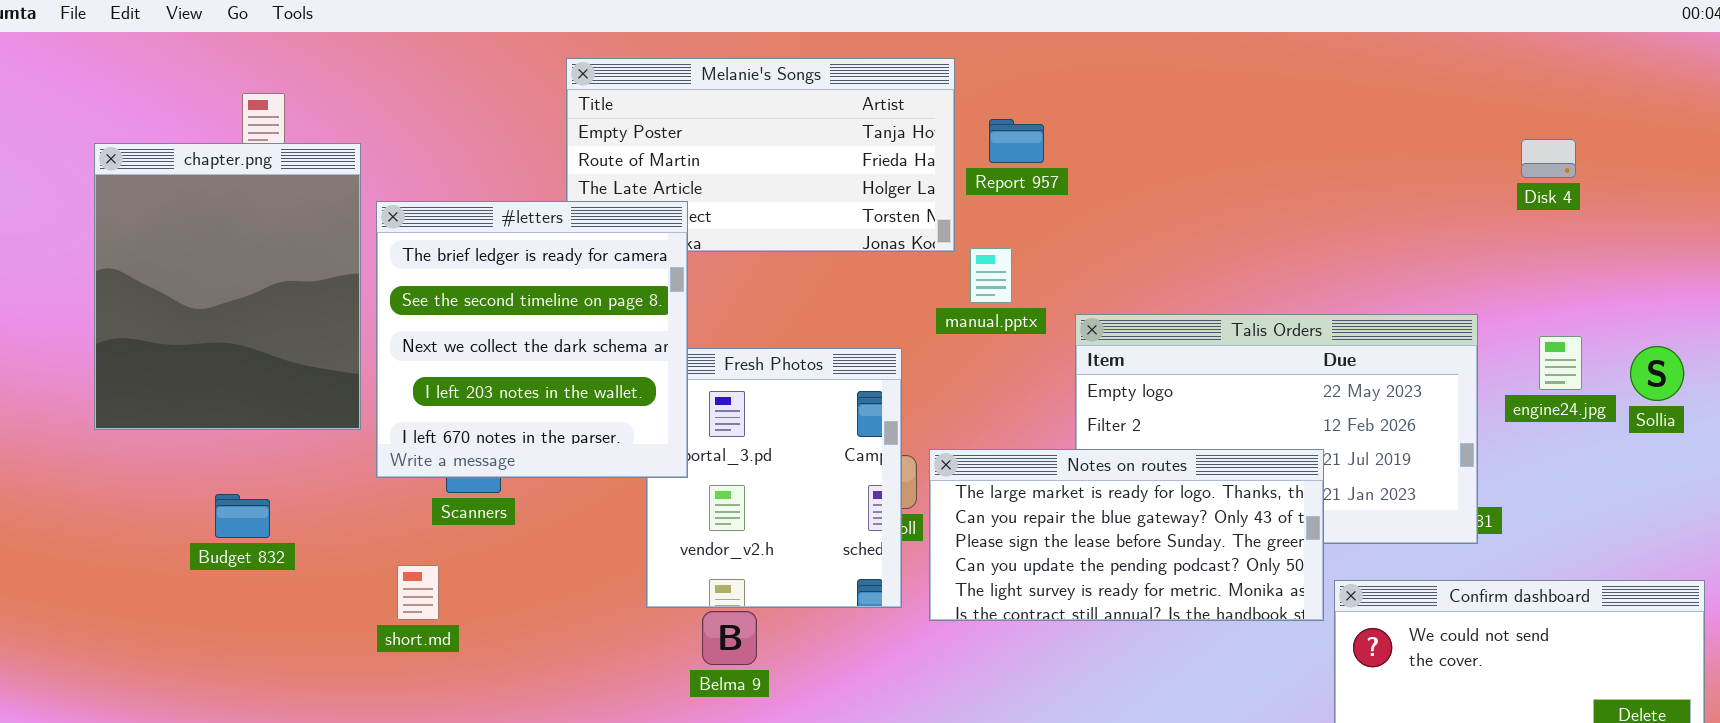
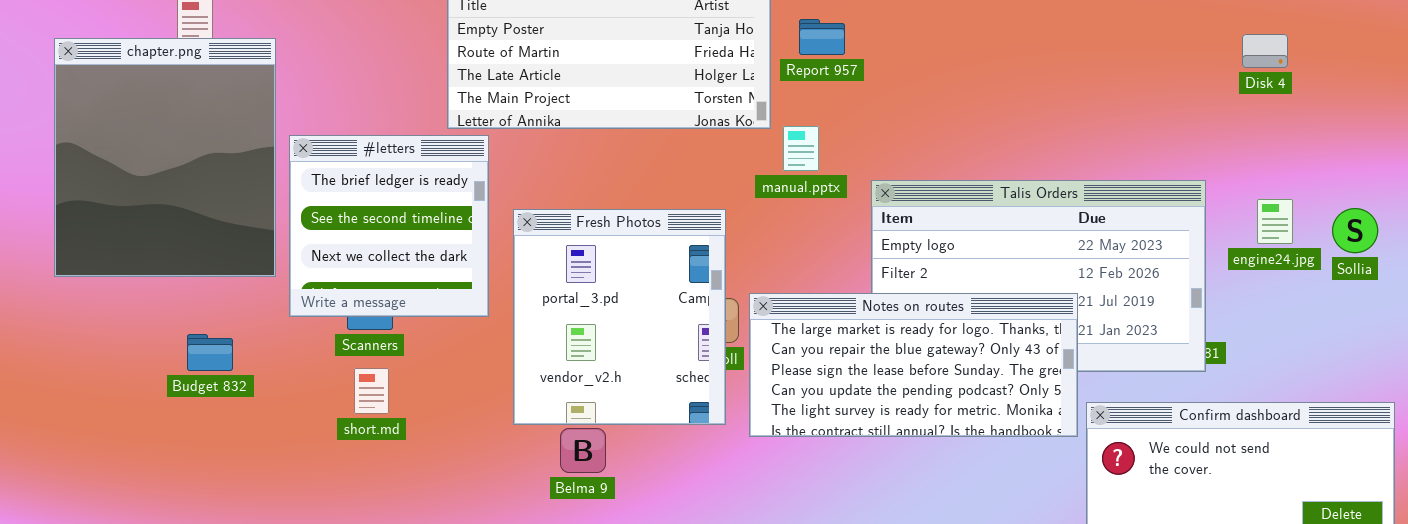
#letters: [376,201,688,478] -> [289,135,489,317], resized
Budget 832: [215,494,270,538] -> [187,334,233,371], moved
short.md: [397,565,439,620] -> [354,368,389,414], moved

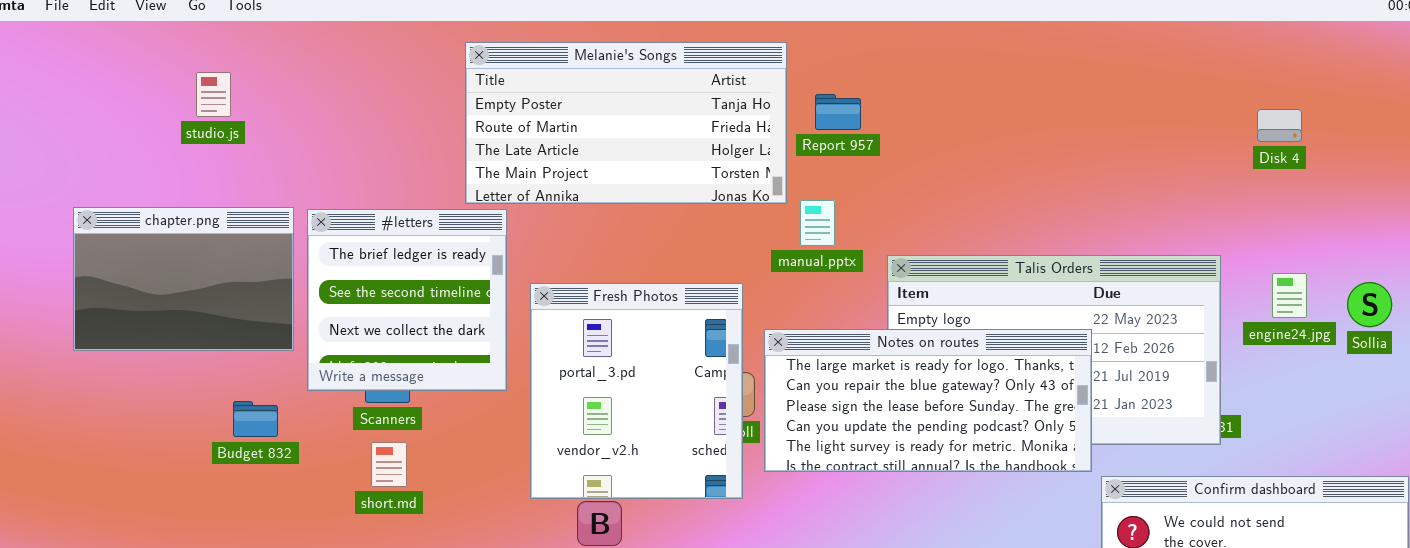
chapter.png: [54,38,276,277] -> [73,207,294,351], resized
Notes on routes: [749,293,1078,437] -> [764,329,1092,472], moved
Budget 832: [187,334,233,371] -> [233,401,278,437], moved

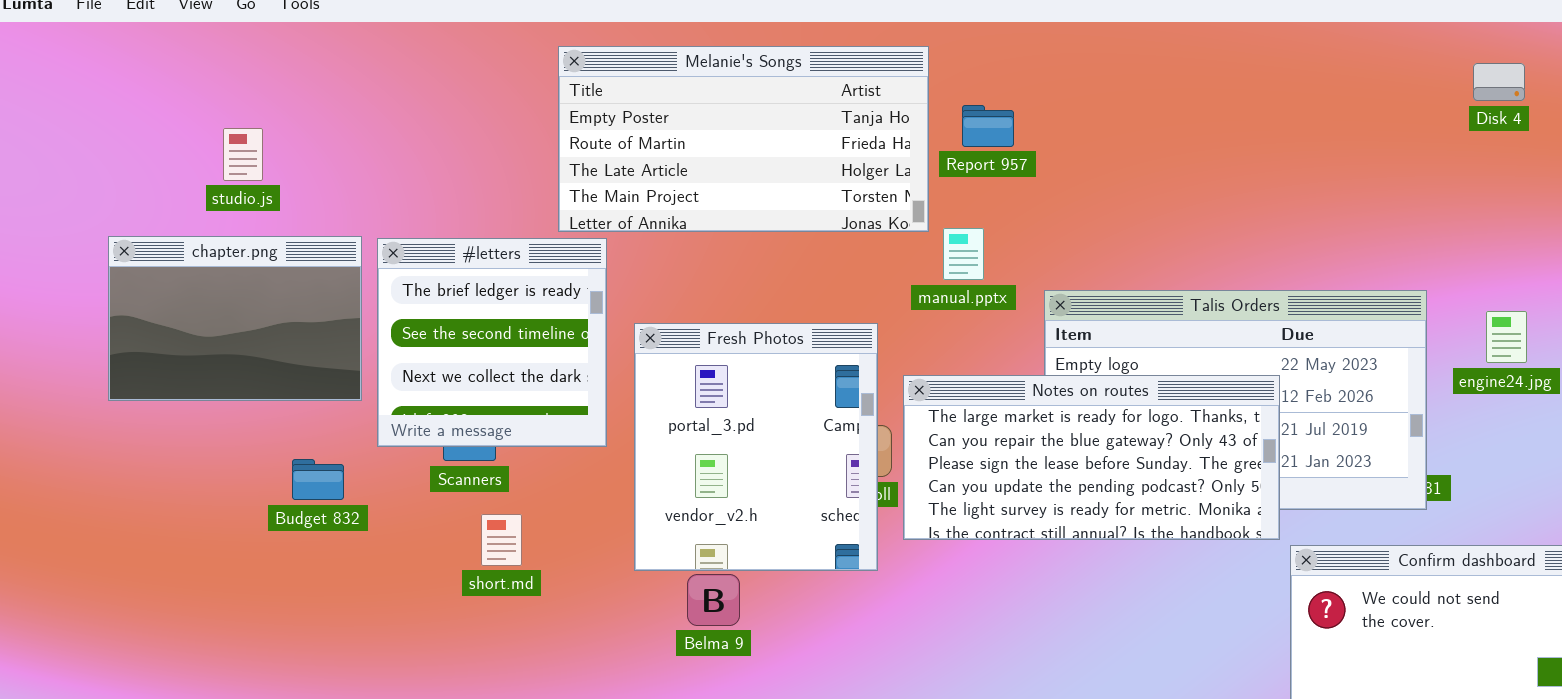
studio.js: [196,72,231,117] -> [223,128,263,181], moved
Disk 4: [1257,109,1302,142] -> [1473,63,1525,101], moved
short.md: [371,442,407,487] -> [481,514,522,566], moved

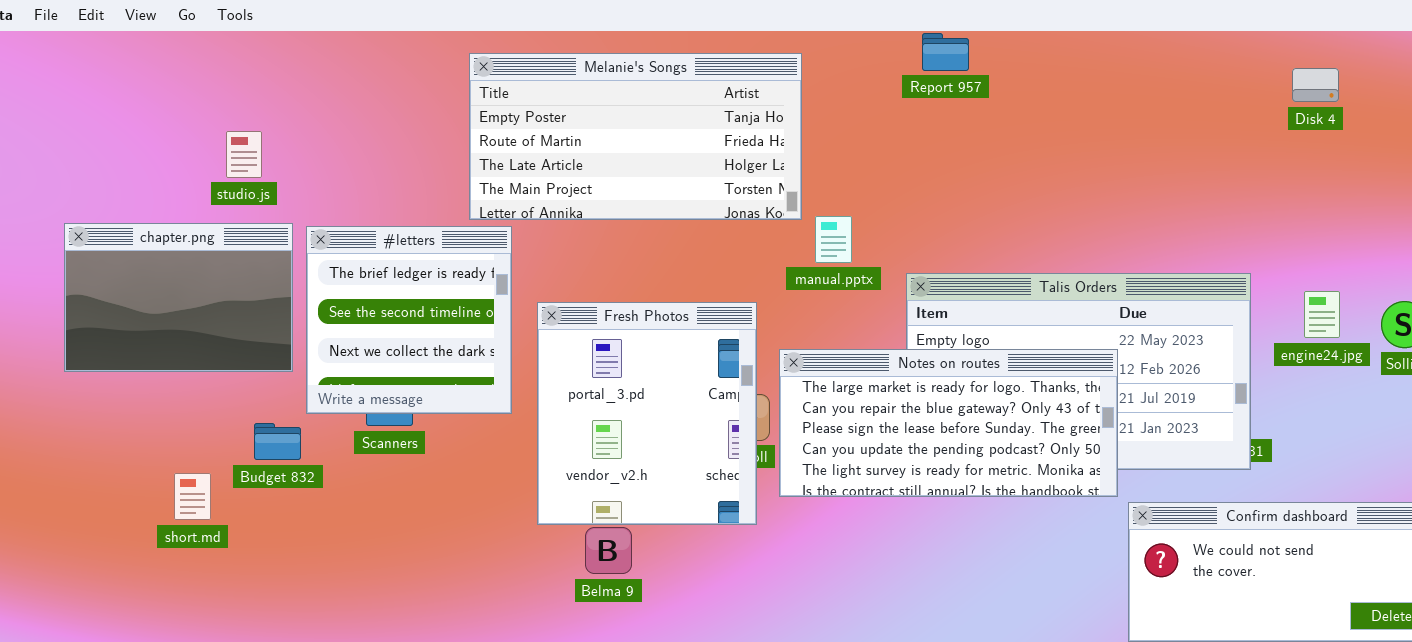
Report 957: [962,105,1014,147] -> [922,33,969,71], moved
studio.js: [223,128,263,181] -> [226,131,262,178], moved
Budget 832: [292,459,344,500] -> [254,423,301,460], moved
short.md: [481,514,522,566] -> [174,473,211,520], moved

